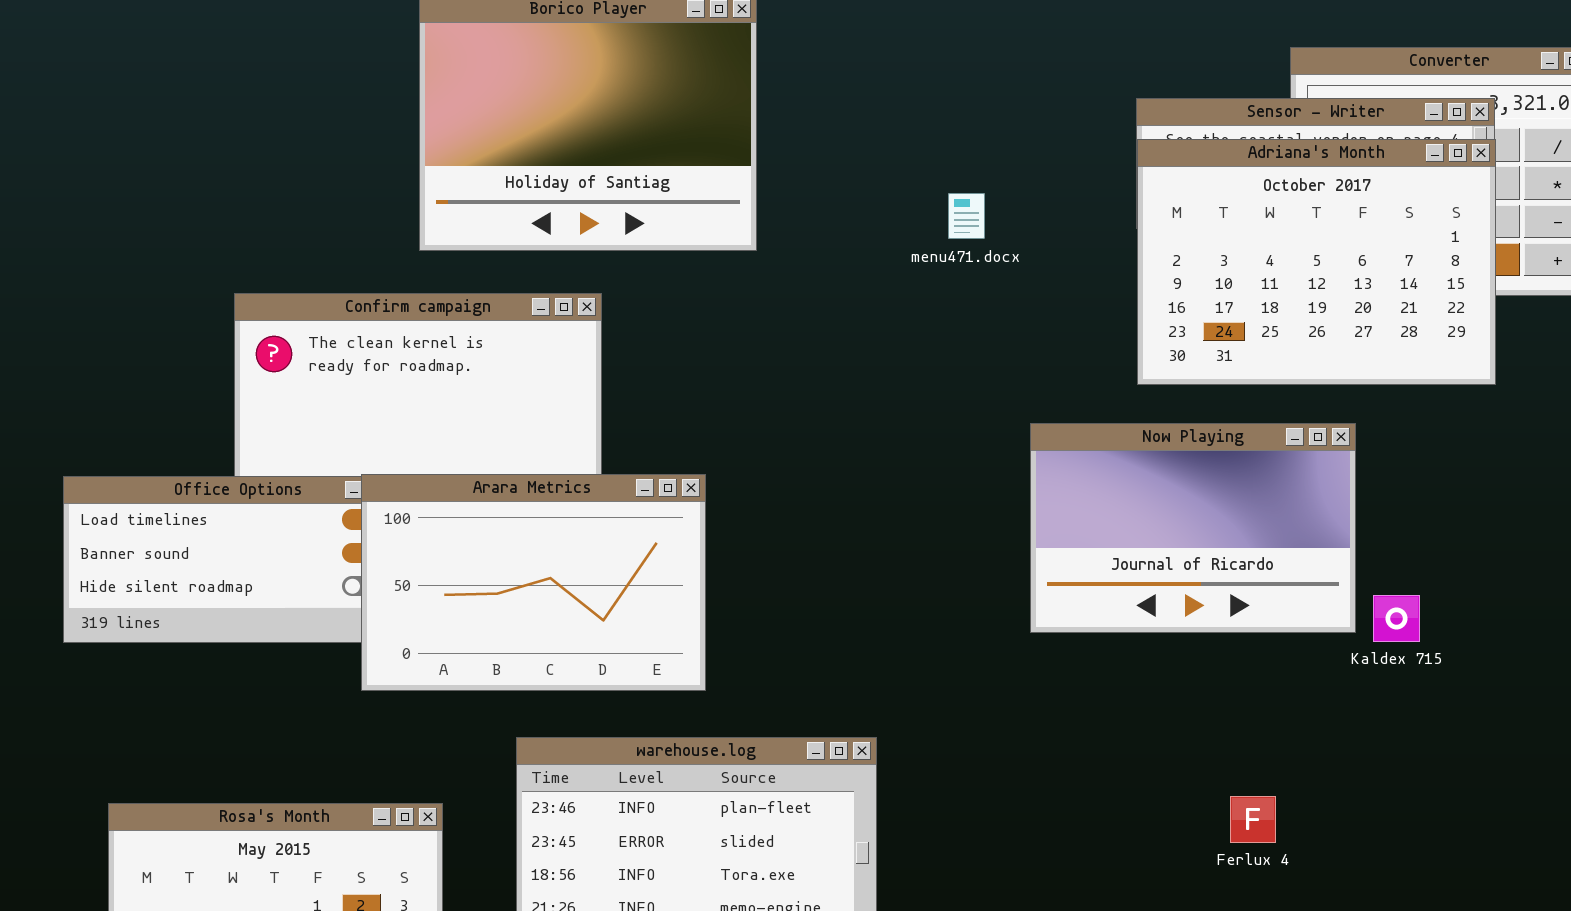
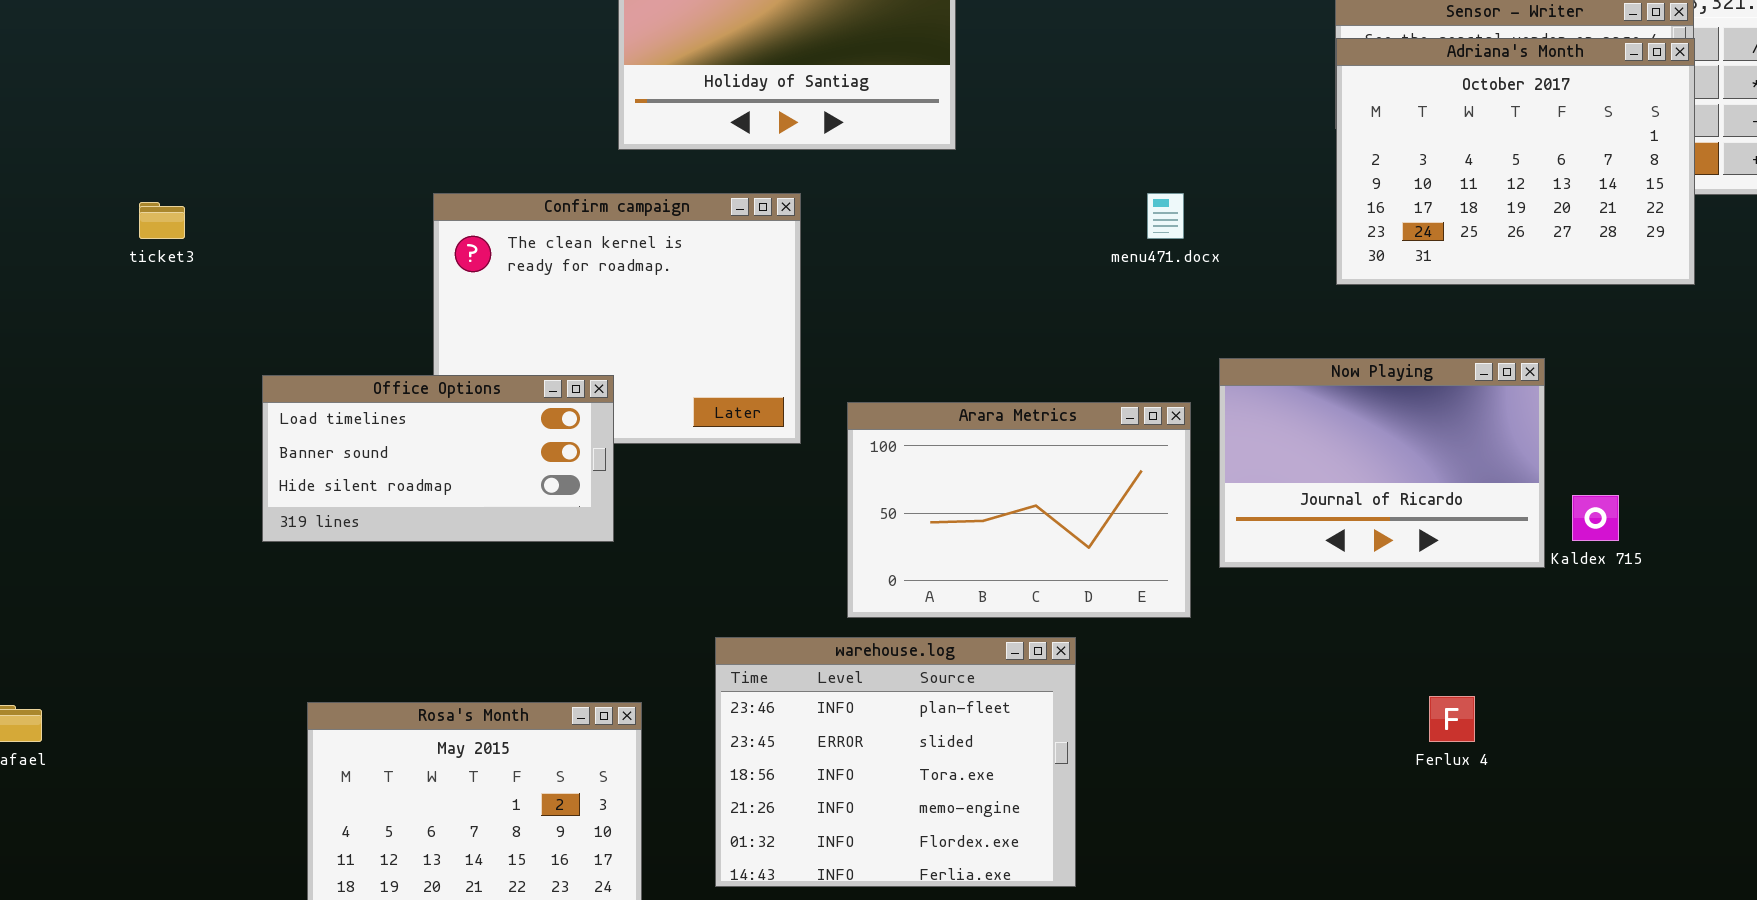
menu471.docx: [948,193,985,239] -> [1147,193,1184,239], moved
Now Playing: [1030,423,1356,633] -> [1219,358,1545,568], moved
Arara Metrics: [361,474,706,691] -> [847,402,1191,618], moved

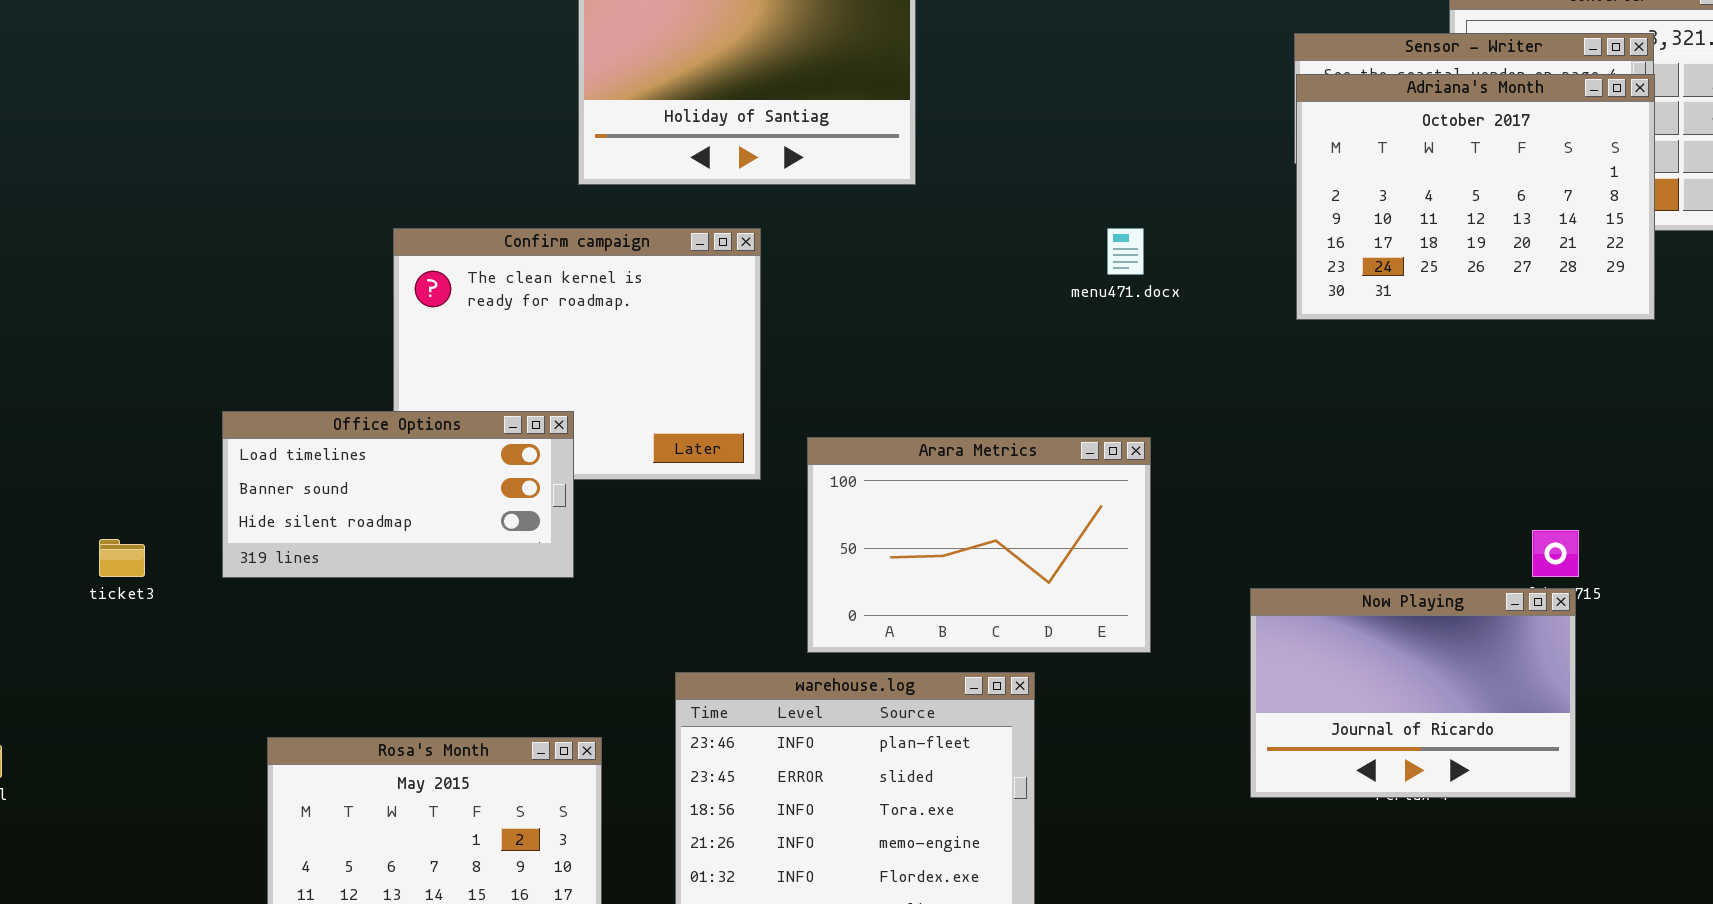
ticket3: [139,202,185,239] -> [99,539,145,577], moved
Now Playing: [1219,358,1545,568] -> [1250,588,1576,798], moved

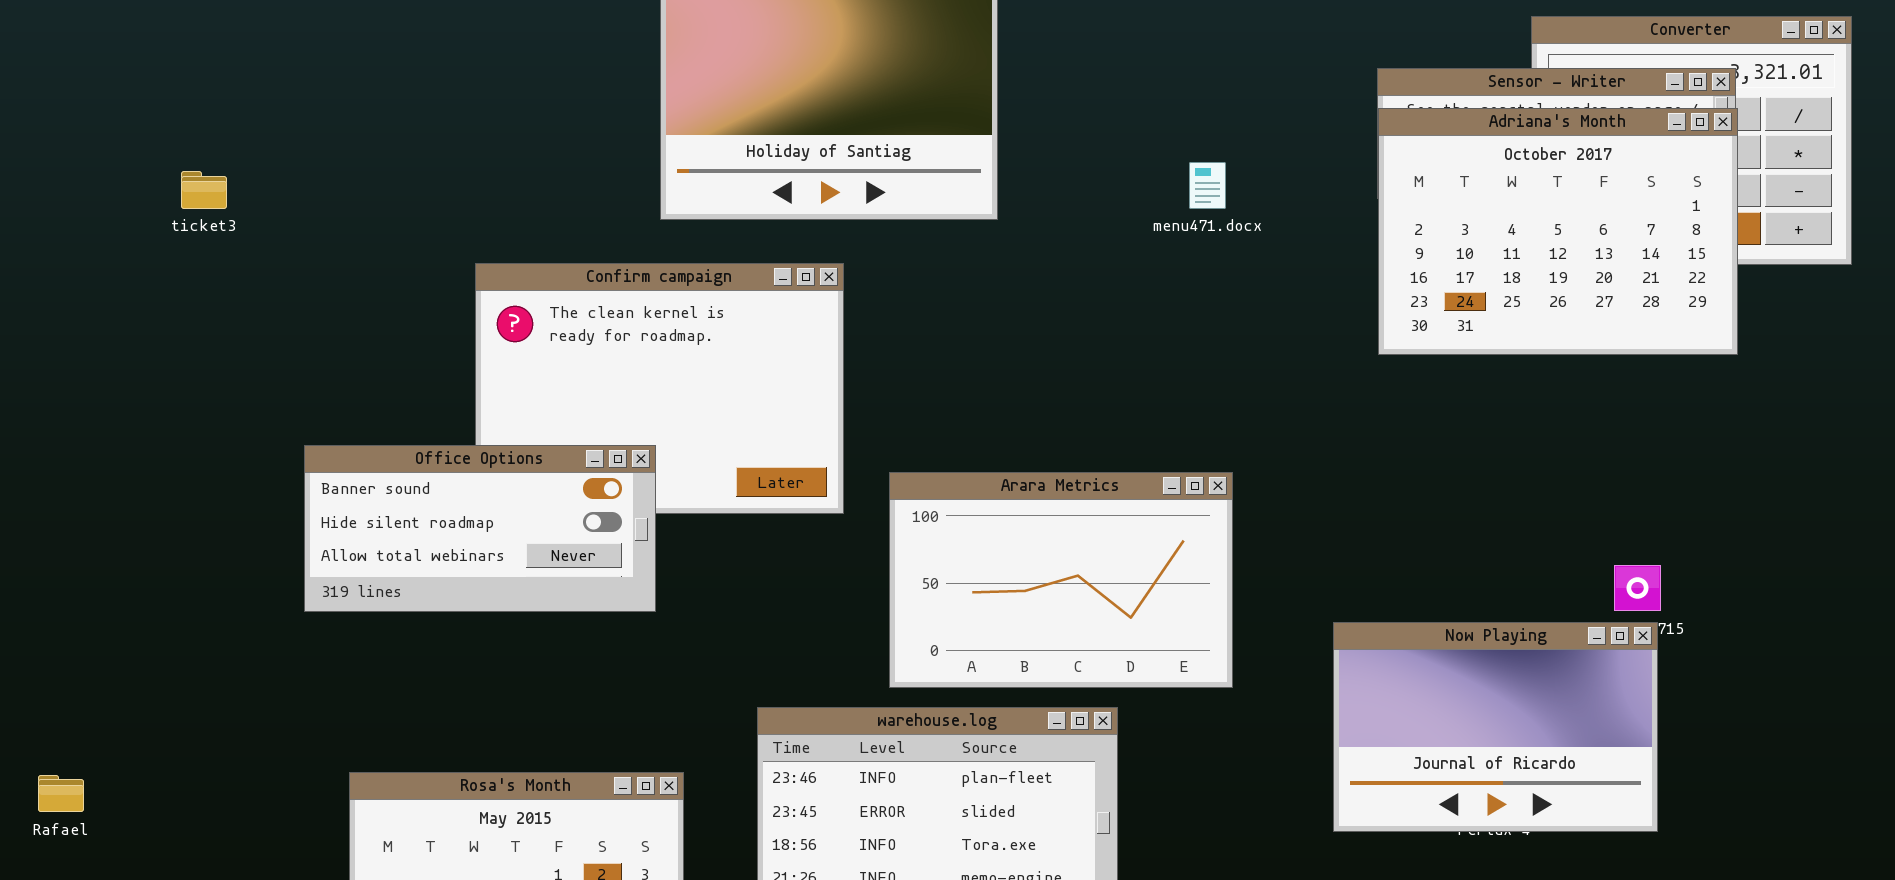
menu471.docx: [1107,228,1144,275] -> [1189,162,1226,209], moved
Office Options: [222,411,574,578] -> [304,445,656,612], scrolled down 1 row
ticket3: [99,539,145,577] -> [181,171,227,209], moved

